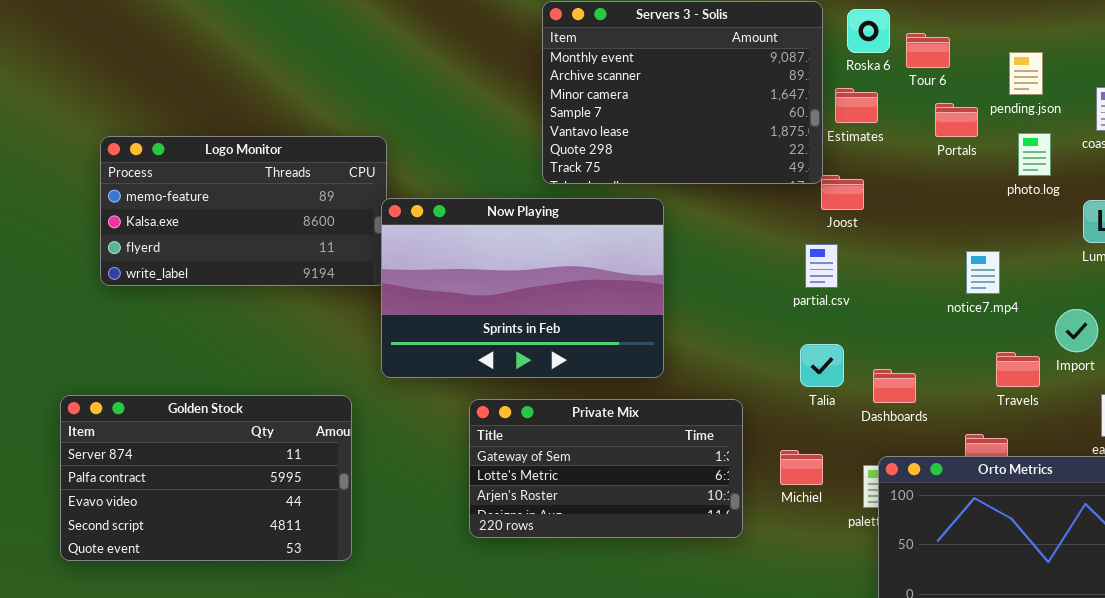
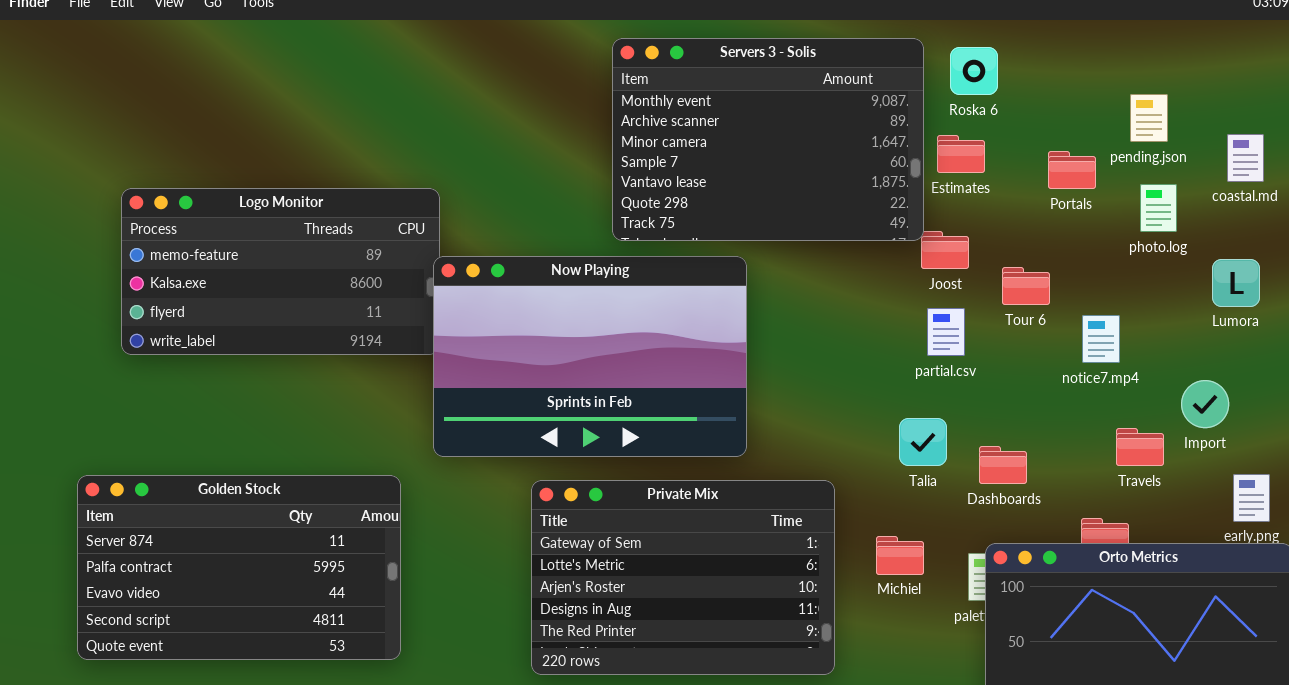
Tour 6: [906,33,950,68] -> [1002,267,1050,305], moved
partial.csv: [805,244,838,288] -> [927,308,965,356], moved
Private Mix: [469,399,743,538] -> [531,480,835,675], resized

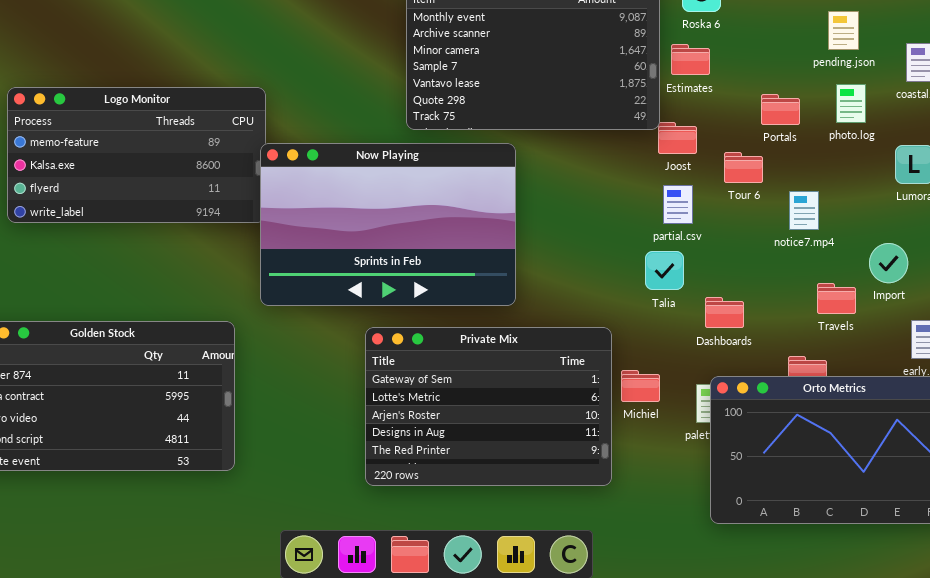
Portals: [1048,151,1096,189] -> [761,94,800,125], moved
Talia: [899,418,947,466] -> [645,251,684,290], moved
Private Mix: [531,480,835,675] -> [365,327,612,486], moved

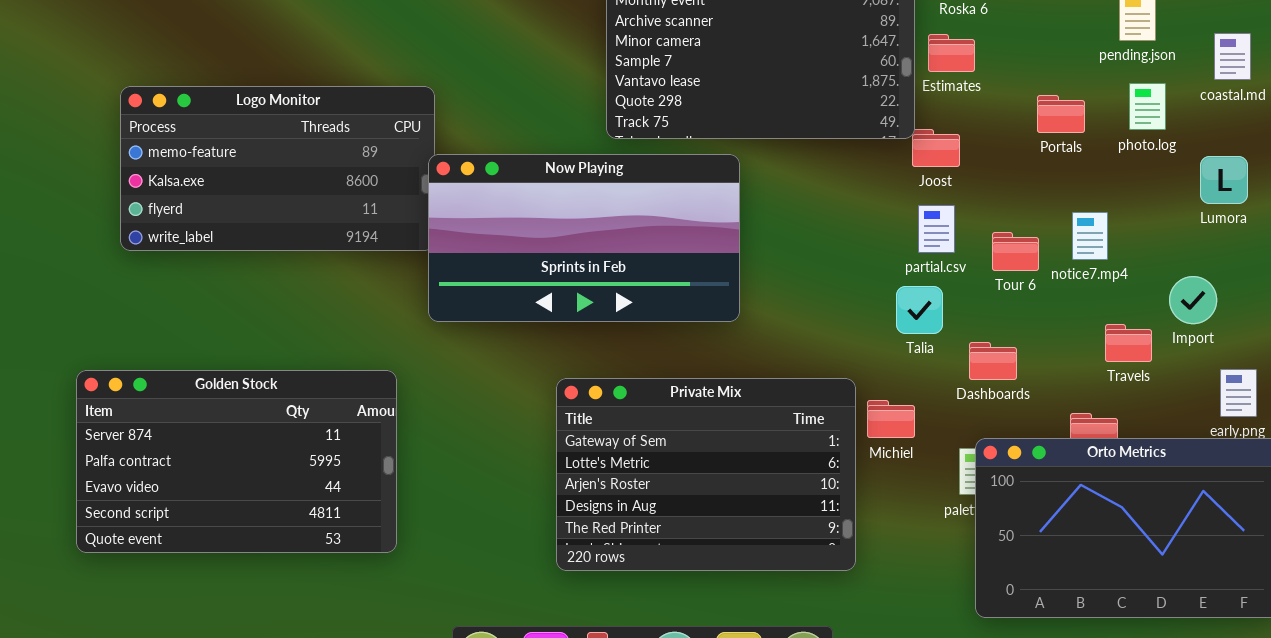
Now Playing: [260,143,516,306] -> [428,154,740,322], resized
Tour 6: [724,152,763,183] -> [992,232,1039,271], moved
Michiel: [621,370,660,402] -> [867,400,915,438], moved

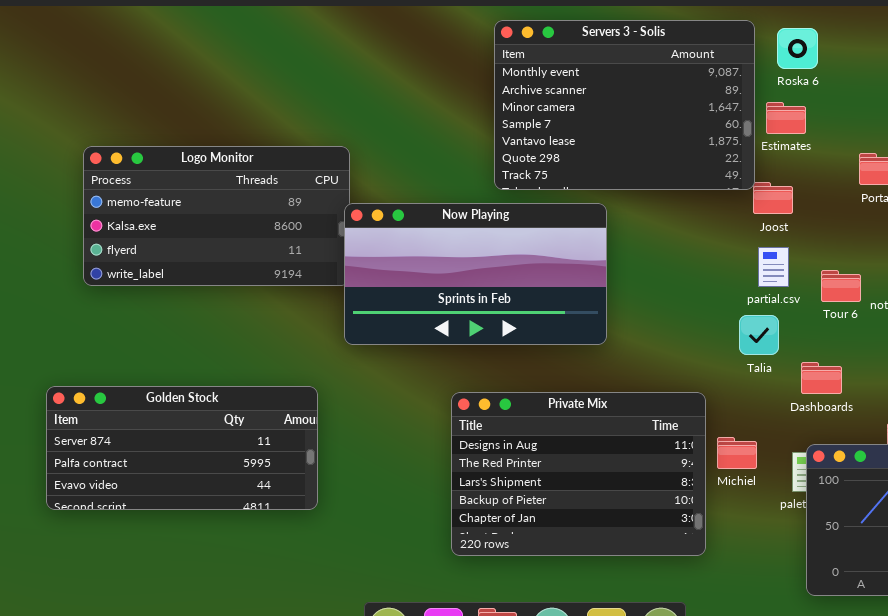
Golden Stock: [76,370,397,553] -> [46,386,318,510], resized
Private Mix: [556,378,856,571] -> [451,392,706,556], scrolled down 3 rows
Michiel: [867,400,915,438] -> [717,437,757,469], moved

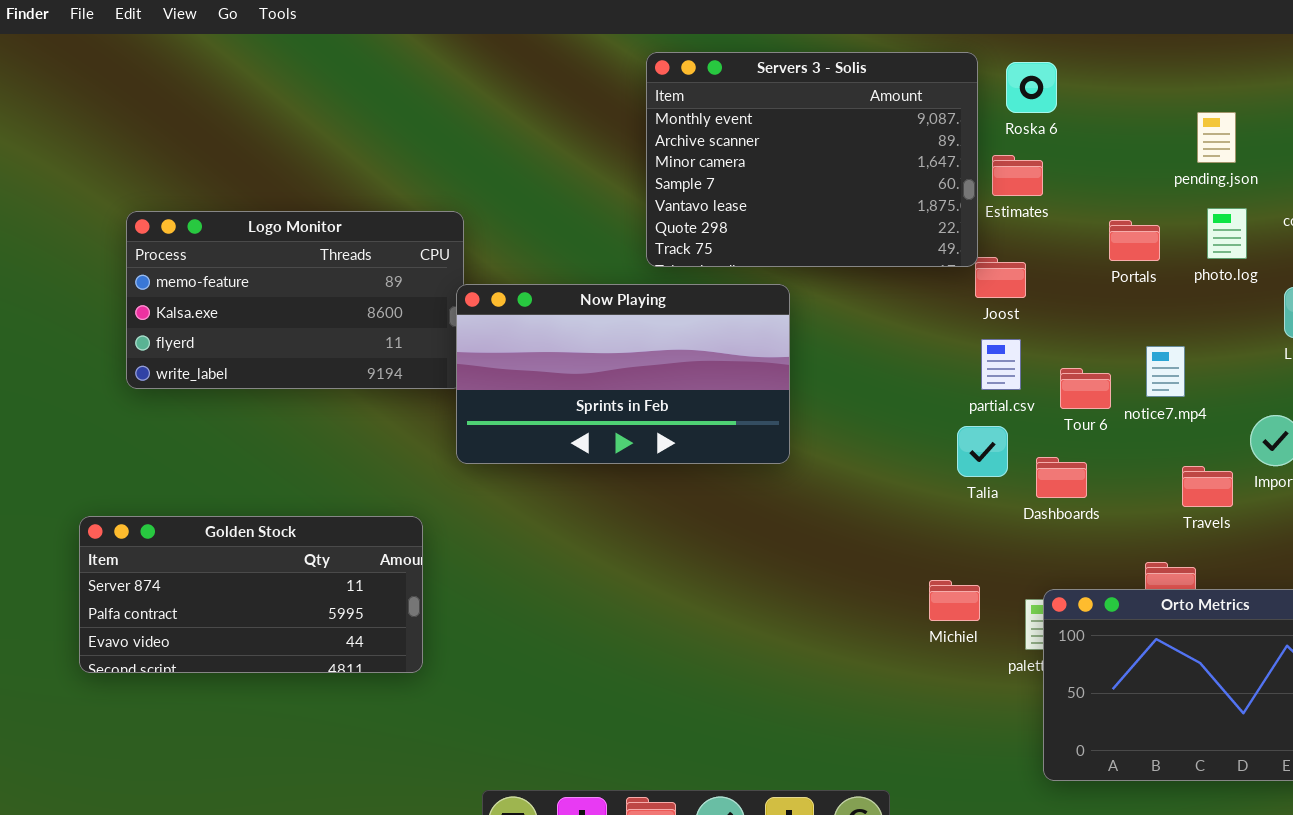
Dashboards: [801,362,842,394] -> [1036,457,1087,498], moved
Private Mix: [451,392,706,556] -> none, closed

